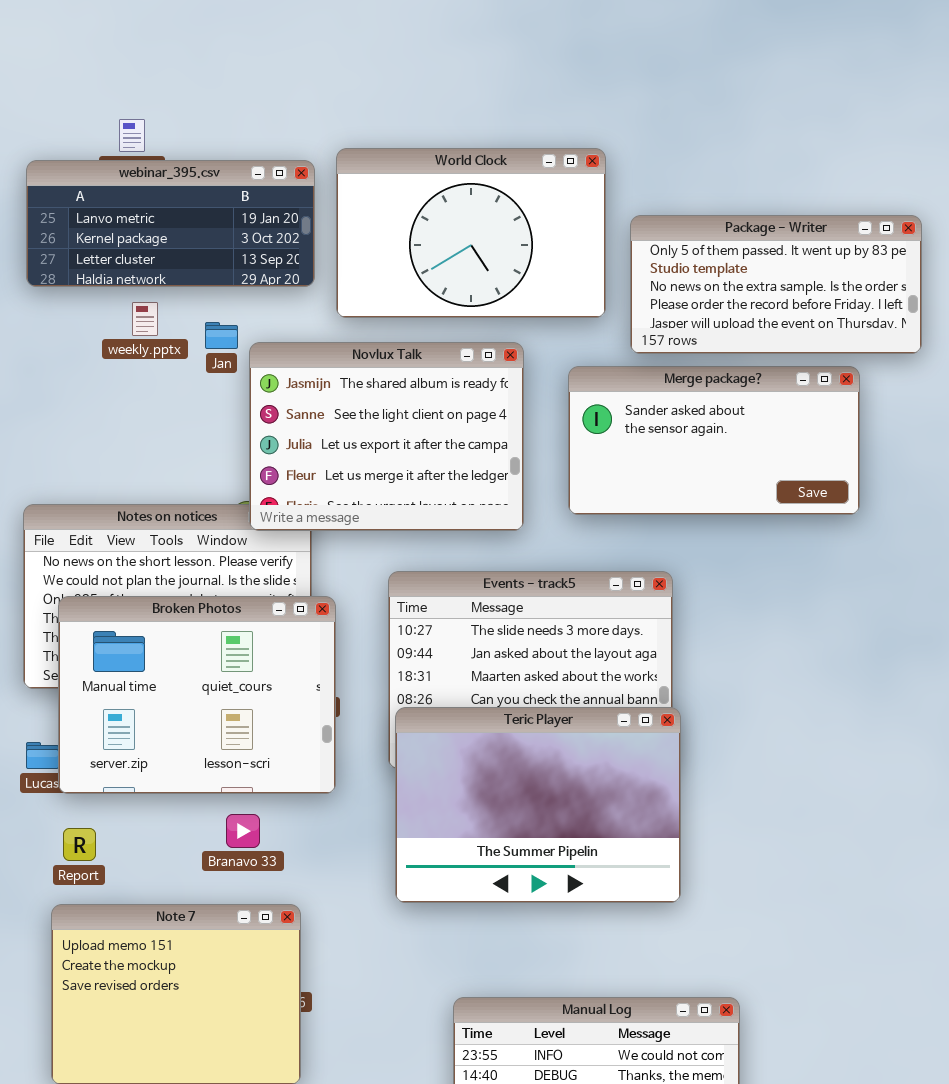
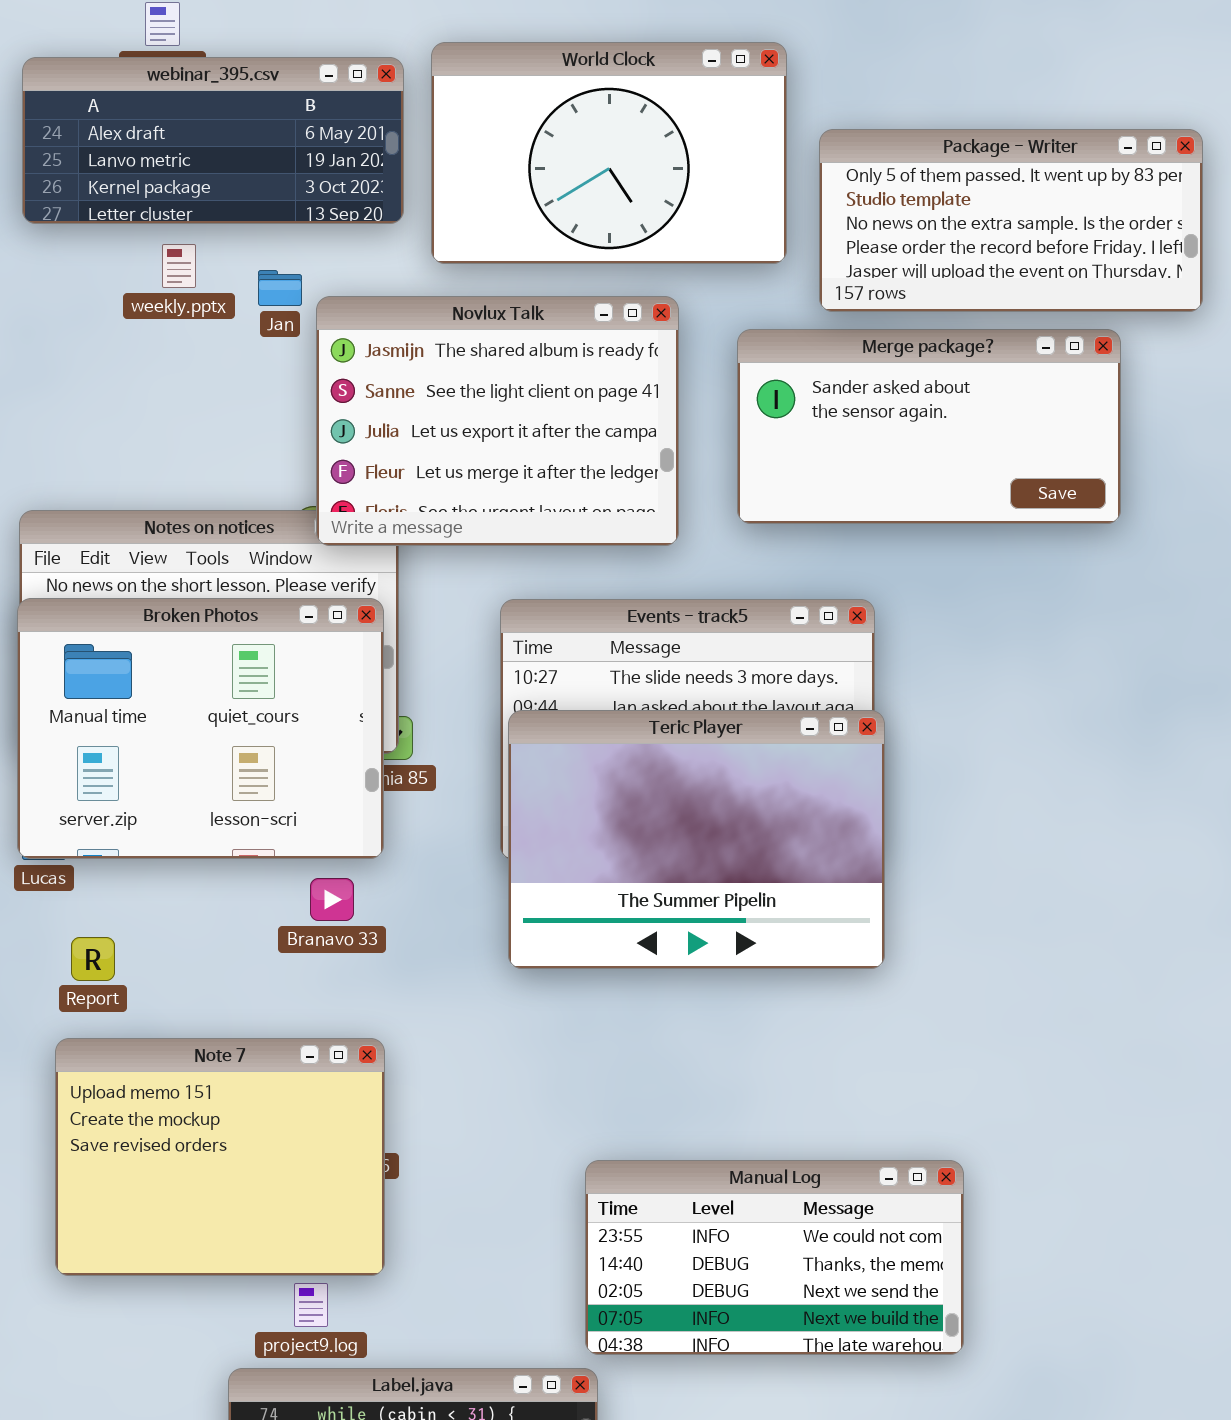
webinar_395.csv: [26,160,315,287] -> [22,57,404,224], scrolled up 1 row
Broken Photos: [58,596,336,794] -> [17,598,384,859], moved
Teric Player: [395,707,681,903] -> [508,710,885,969], moved
Branavo 33: [226,814,260,848] -> [310,878,354,921], moved

